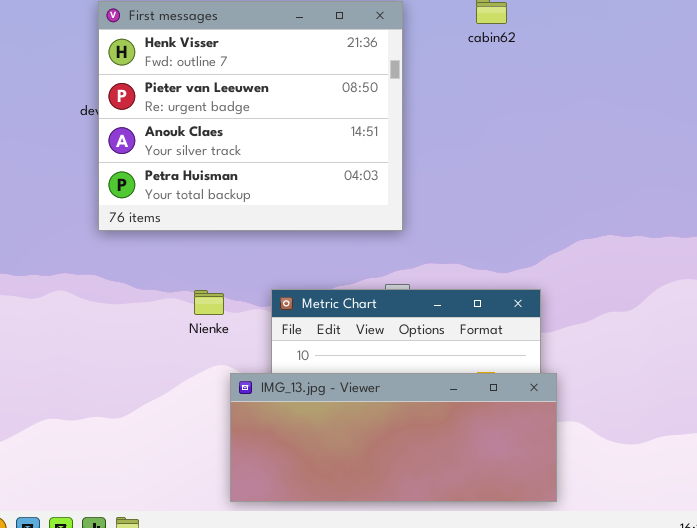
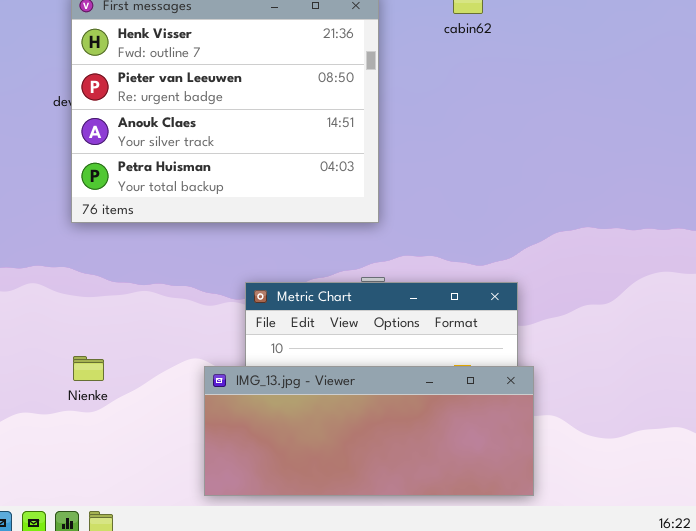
Nienke: [194,290,224,315] -> [73,356,104,381], moved

